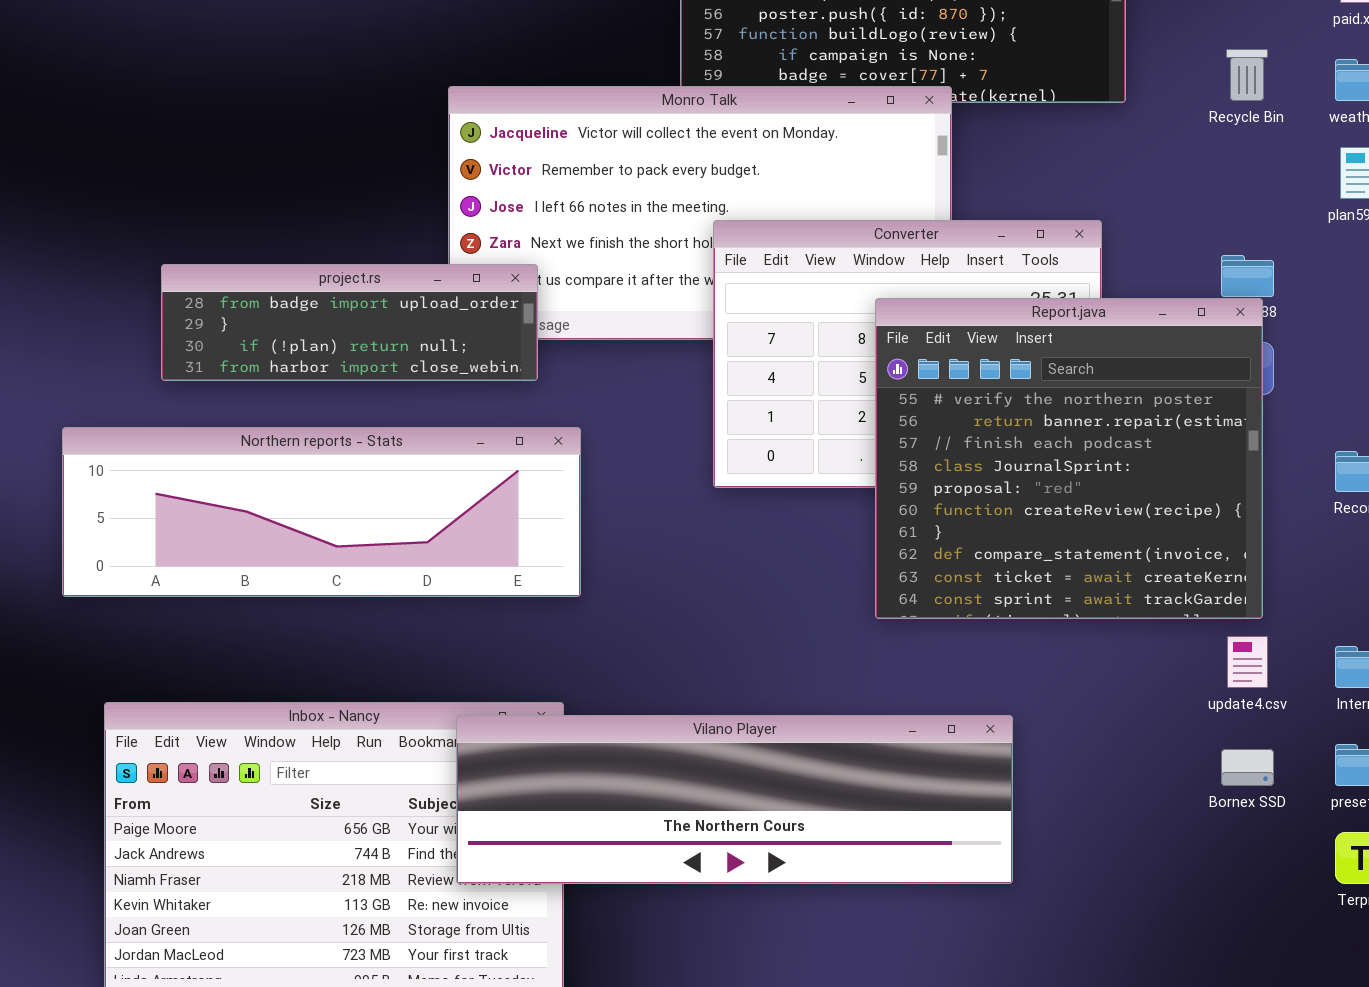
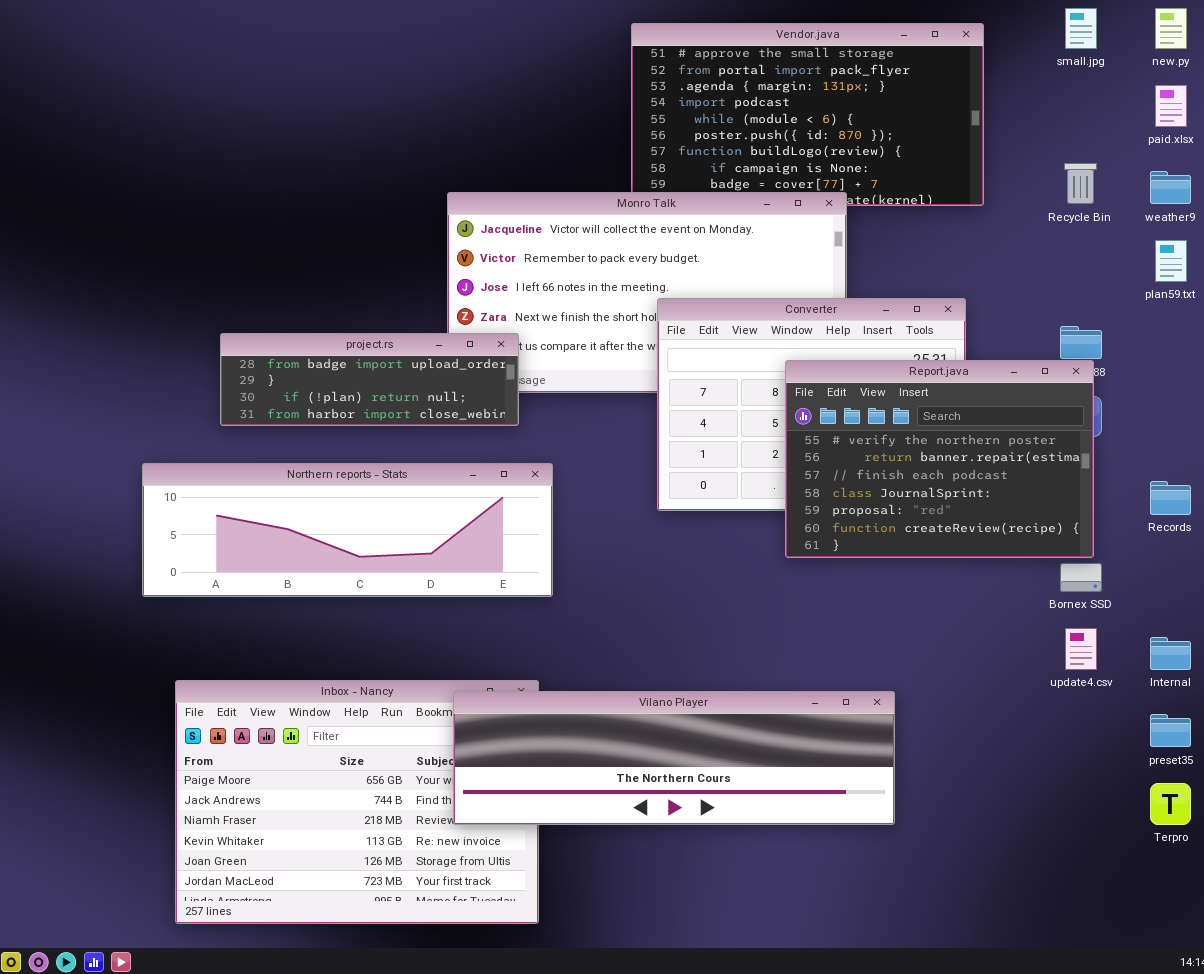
Report.java: [875,298,1263,619] -> [785,360,1094,558], resized
Bornex SSD: [1221,749,1274,786] -> [1060,563,1102,592], moved

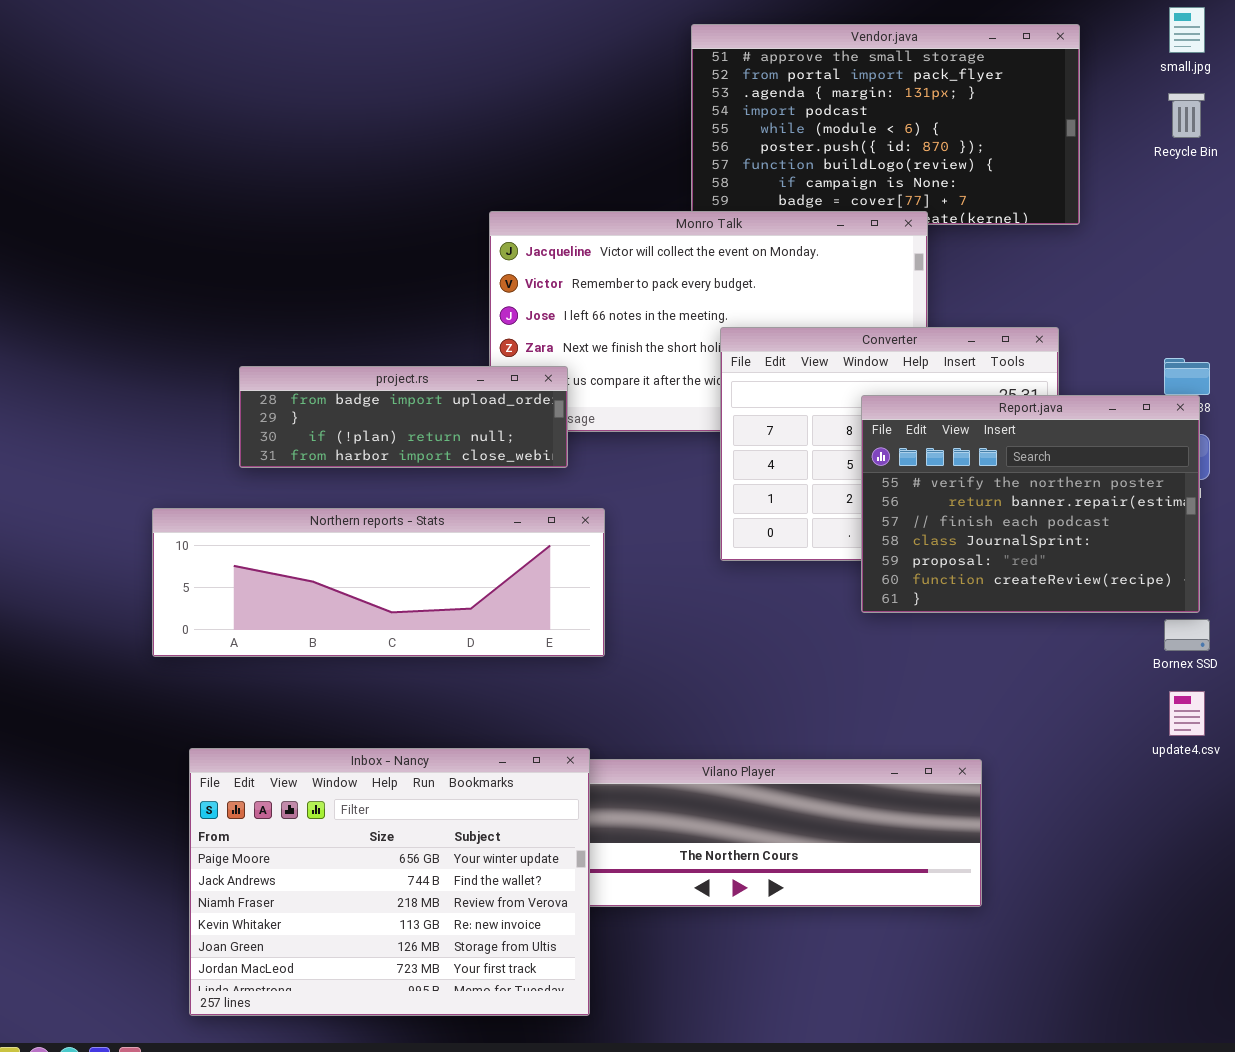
Recycle Bin: [1064,163,1097,204] -> [1168,93,1205,138], moved
Inbox - Nancy: [175,680,539,924] -> [189,748,590,1016], raised

